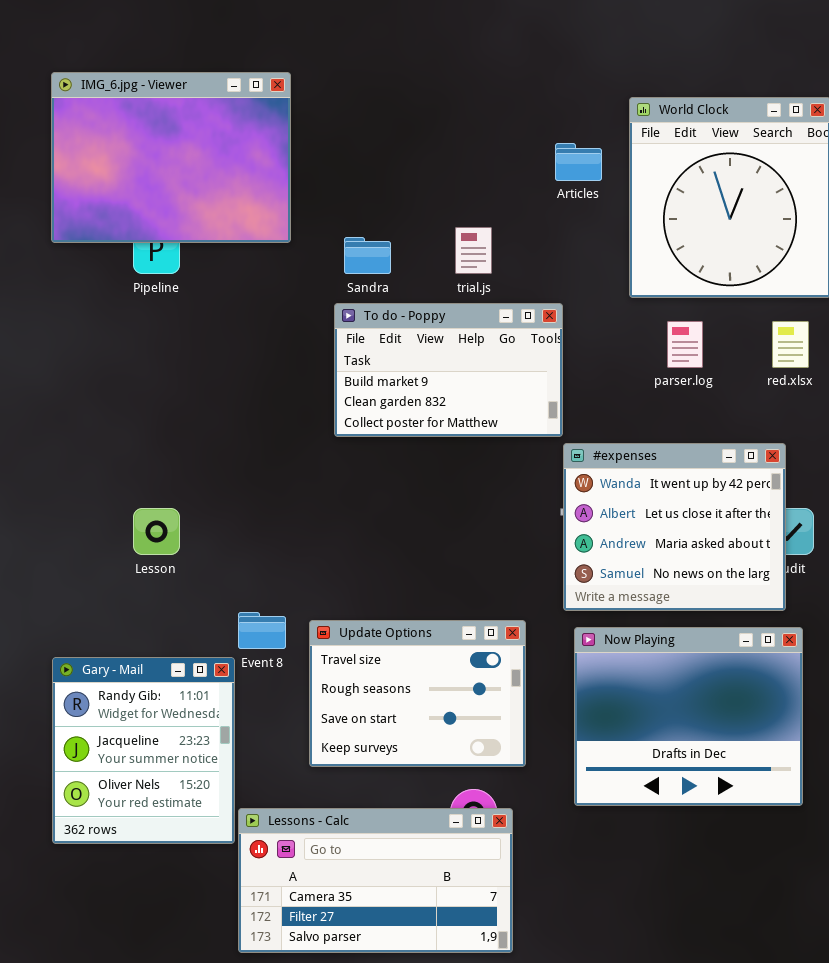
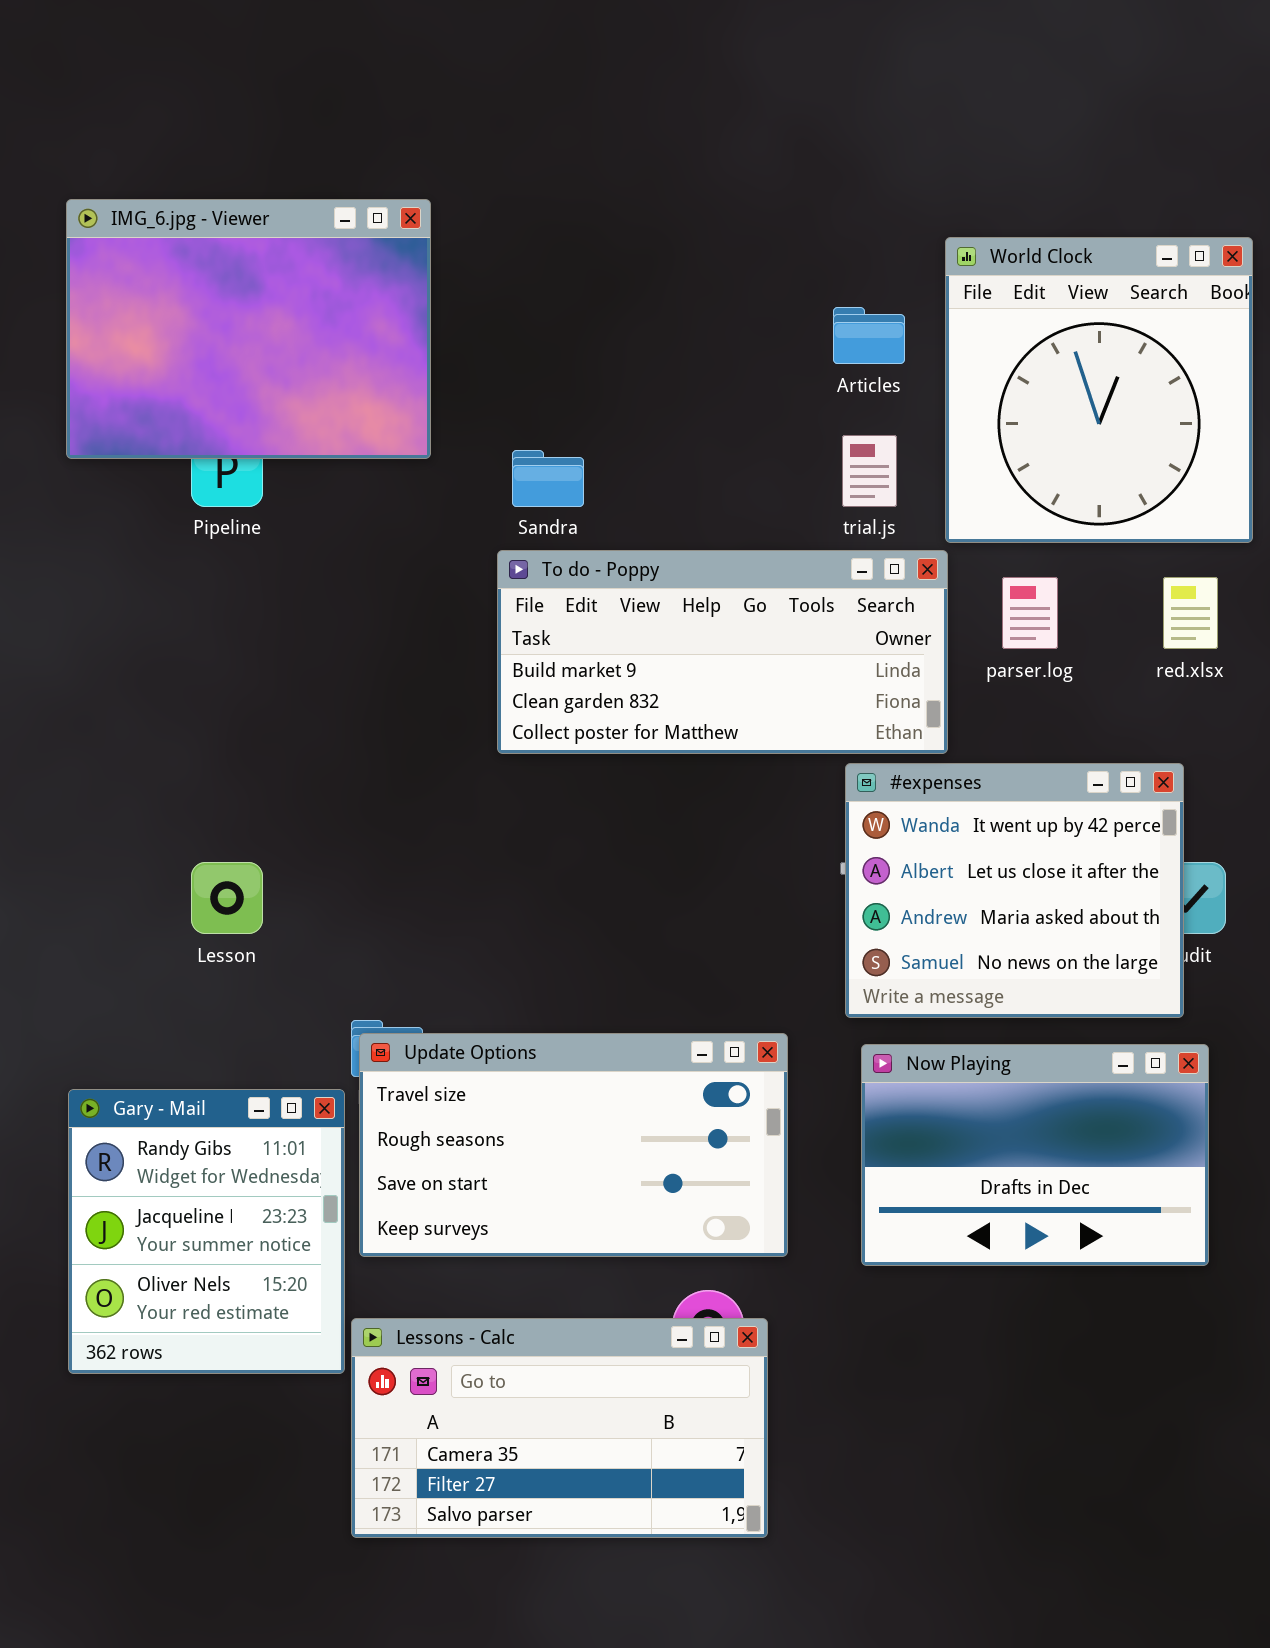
trial.js: [455,227,492,274] -> [842,435,897,507], moved
To do - Poppy: [334,303,563,437] -> [497,550,948,754], resized
Update Options: [309,620,526,767] -> [359,1033,788,1257], resized
Now Playing: [574,627,803,806] -> [861,1044,1209,1266], resized

